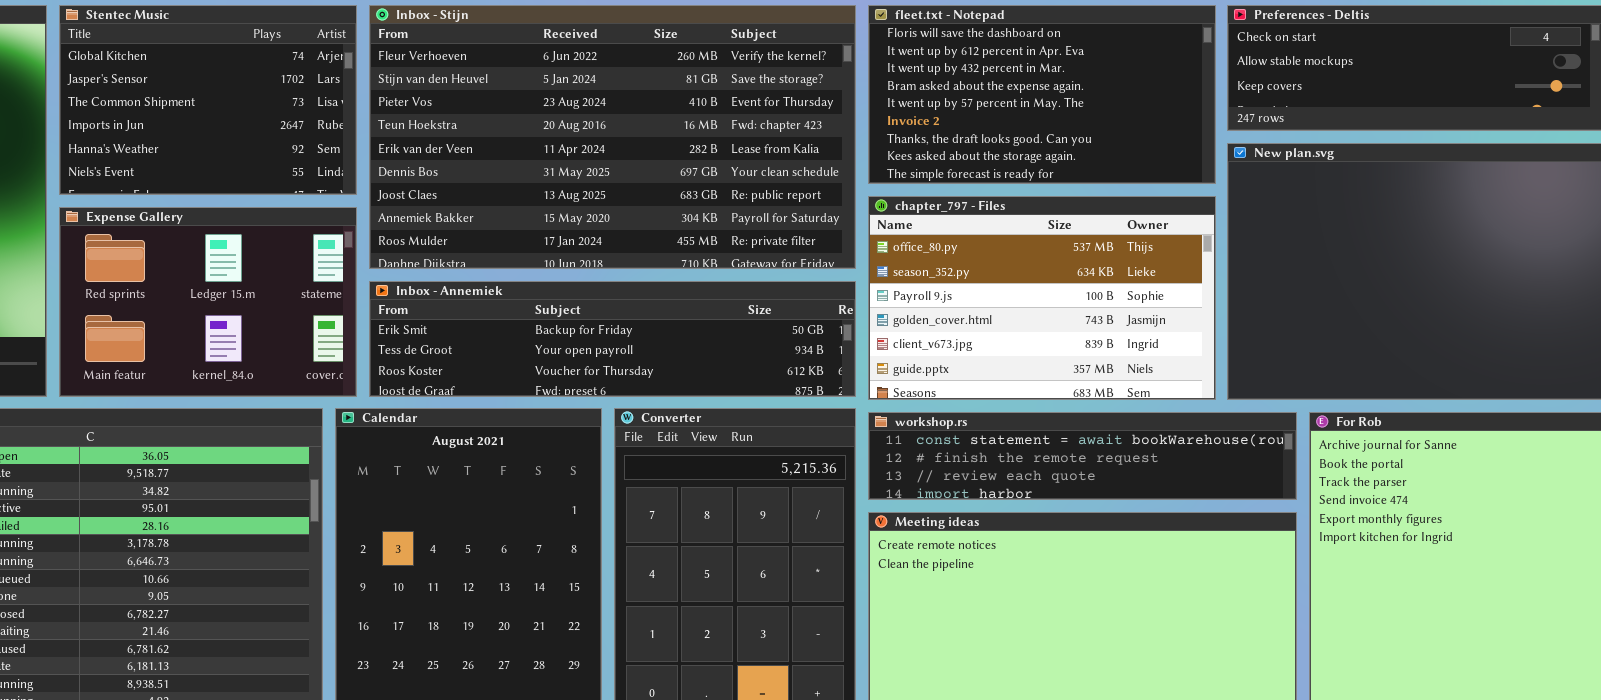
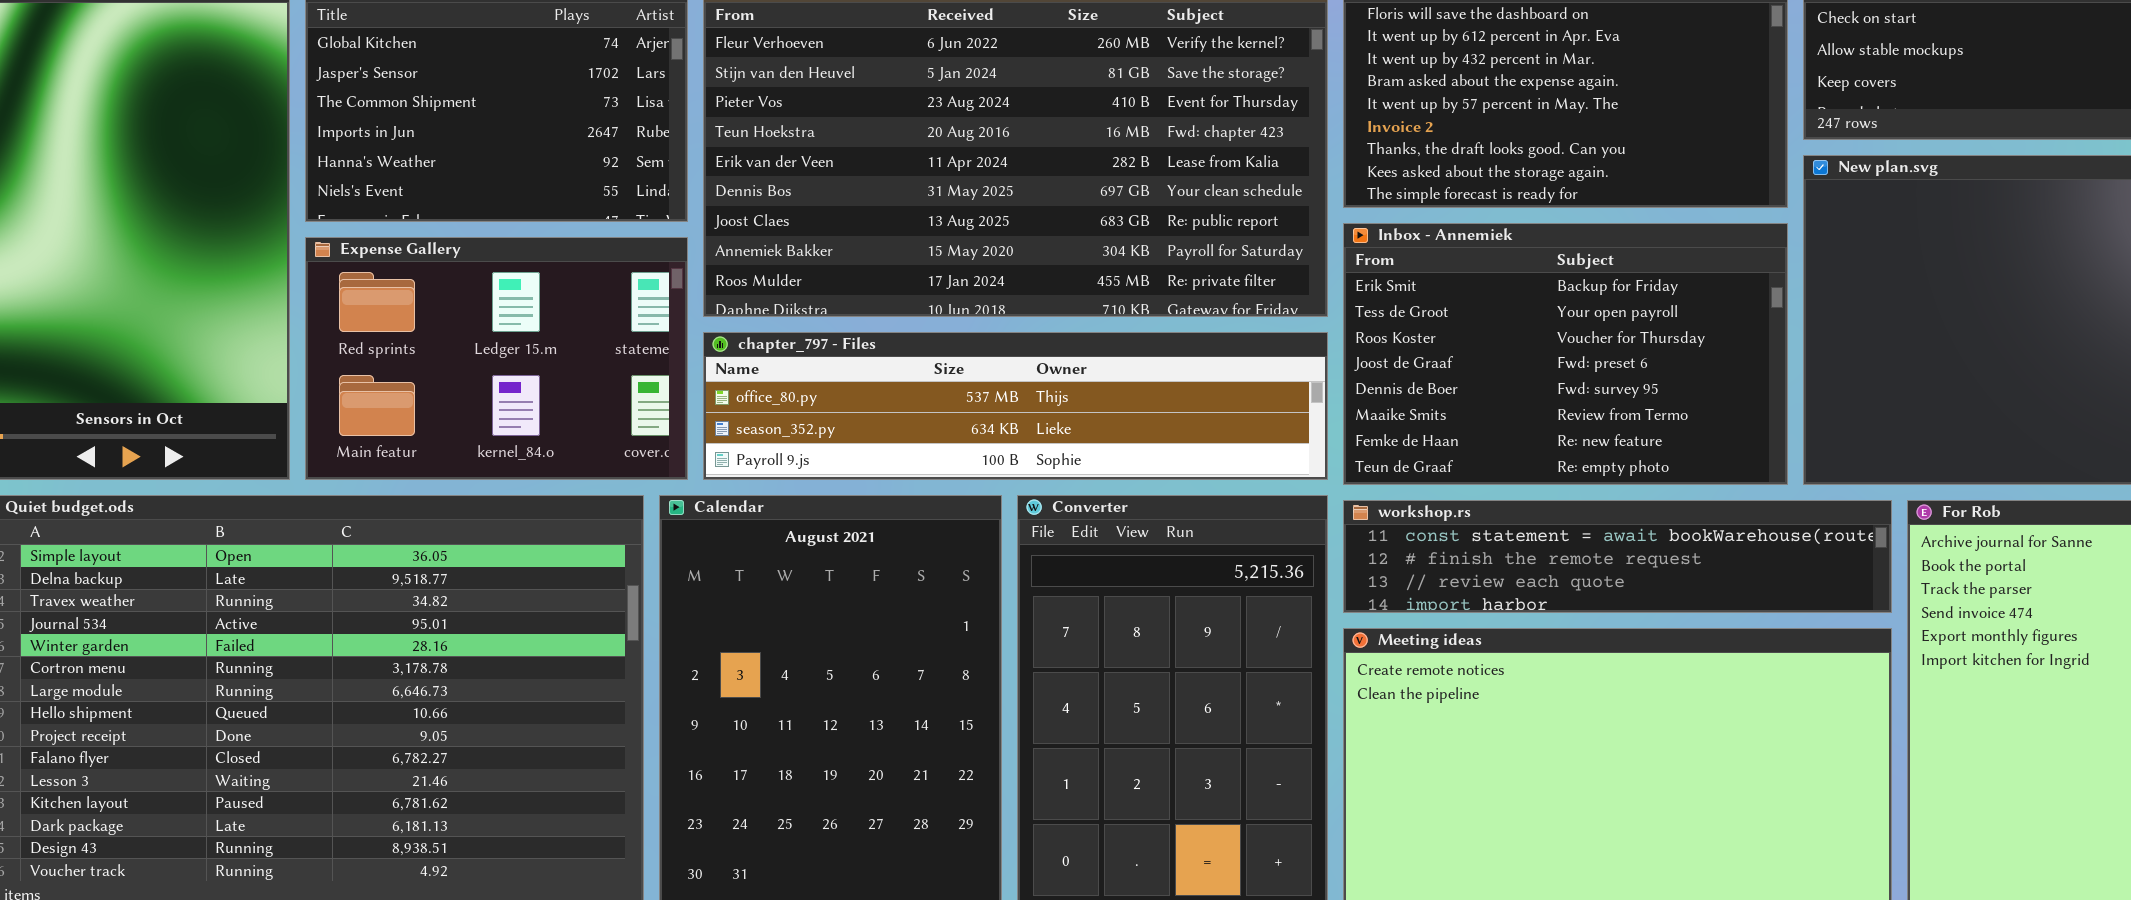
chapter_797 - Files: [868,196,1216,400] -> [703,332,1328,480], moved, resized
Inbox - Annemiek: [369,281,856,397] -> [1343,223,1788,485], moved, resized

